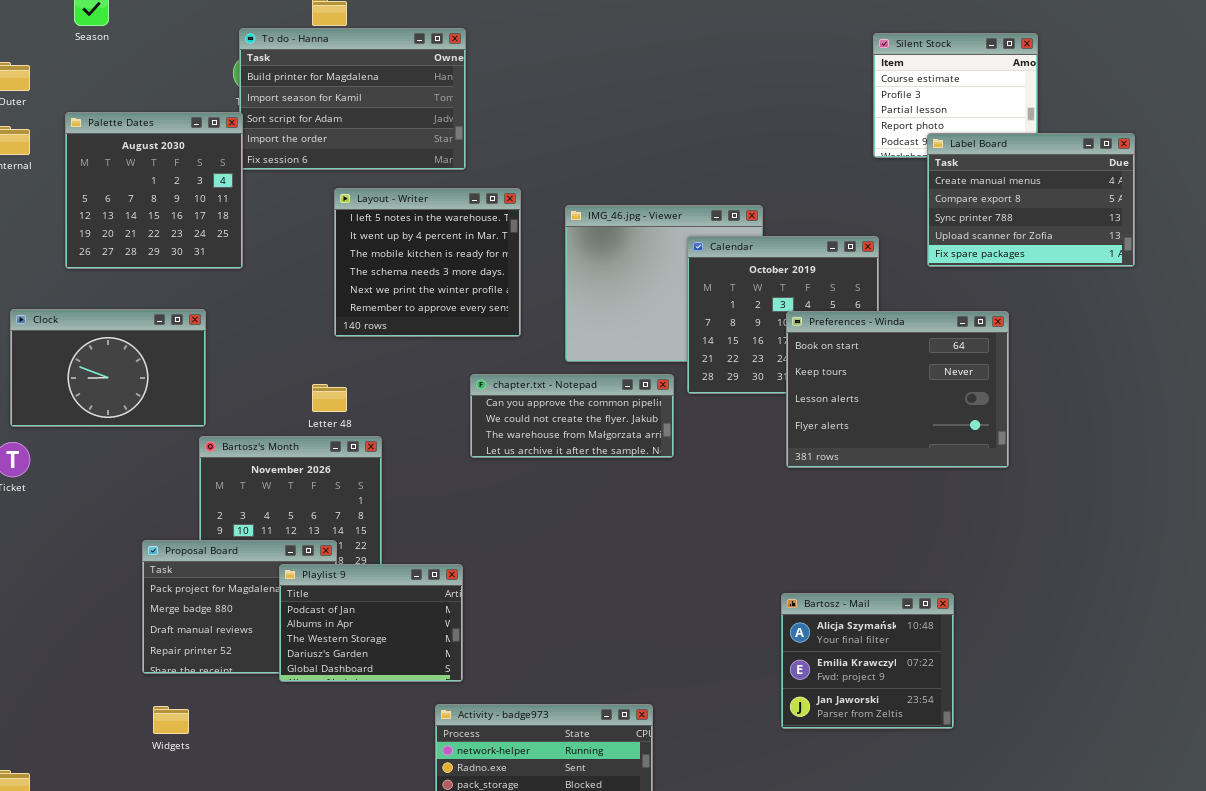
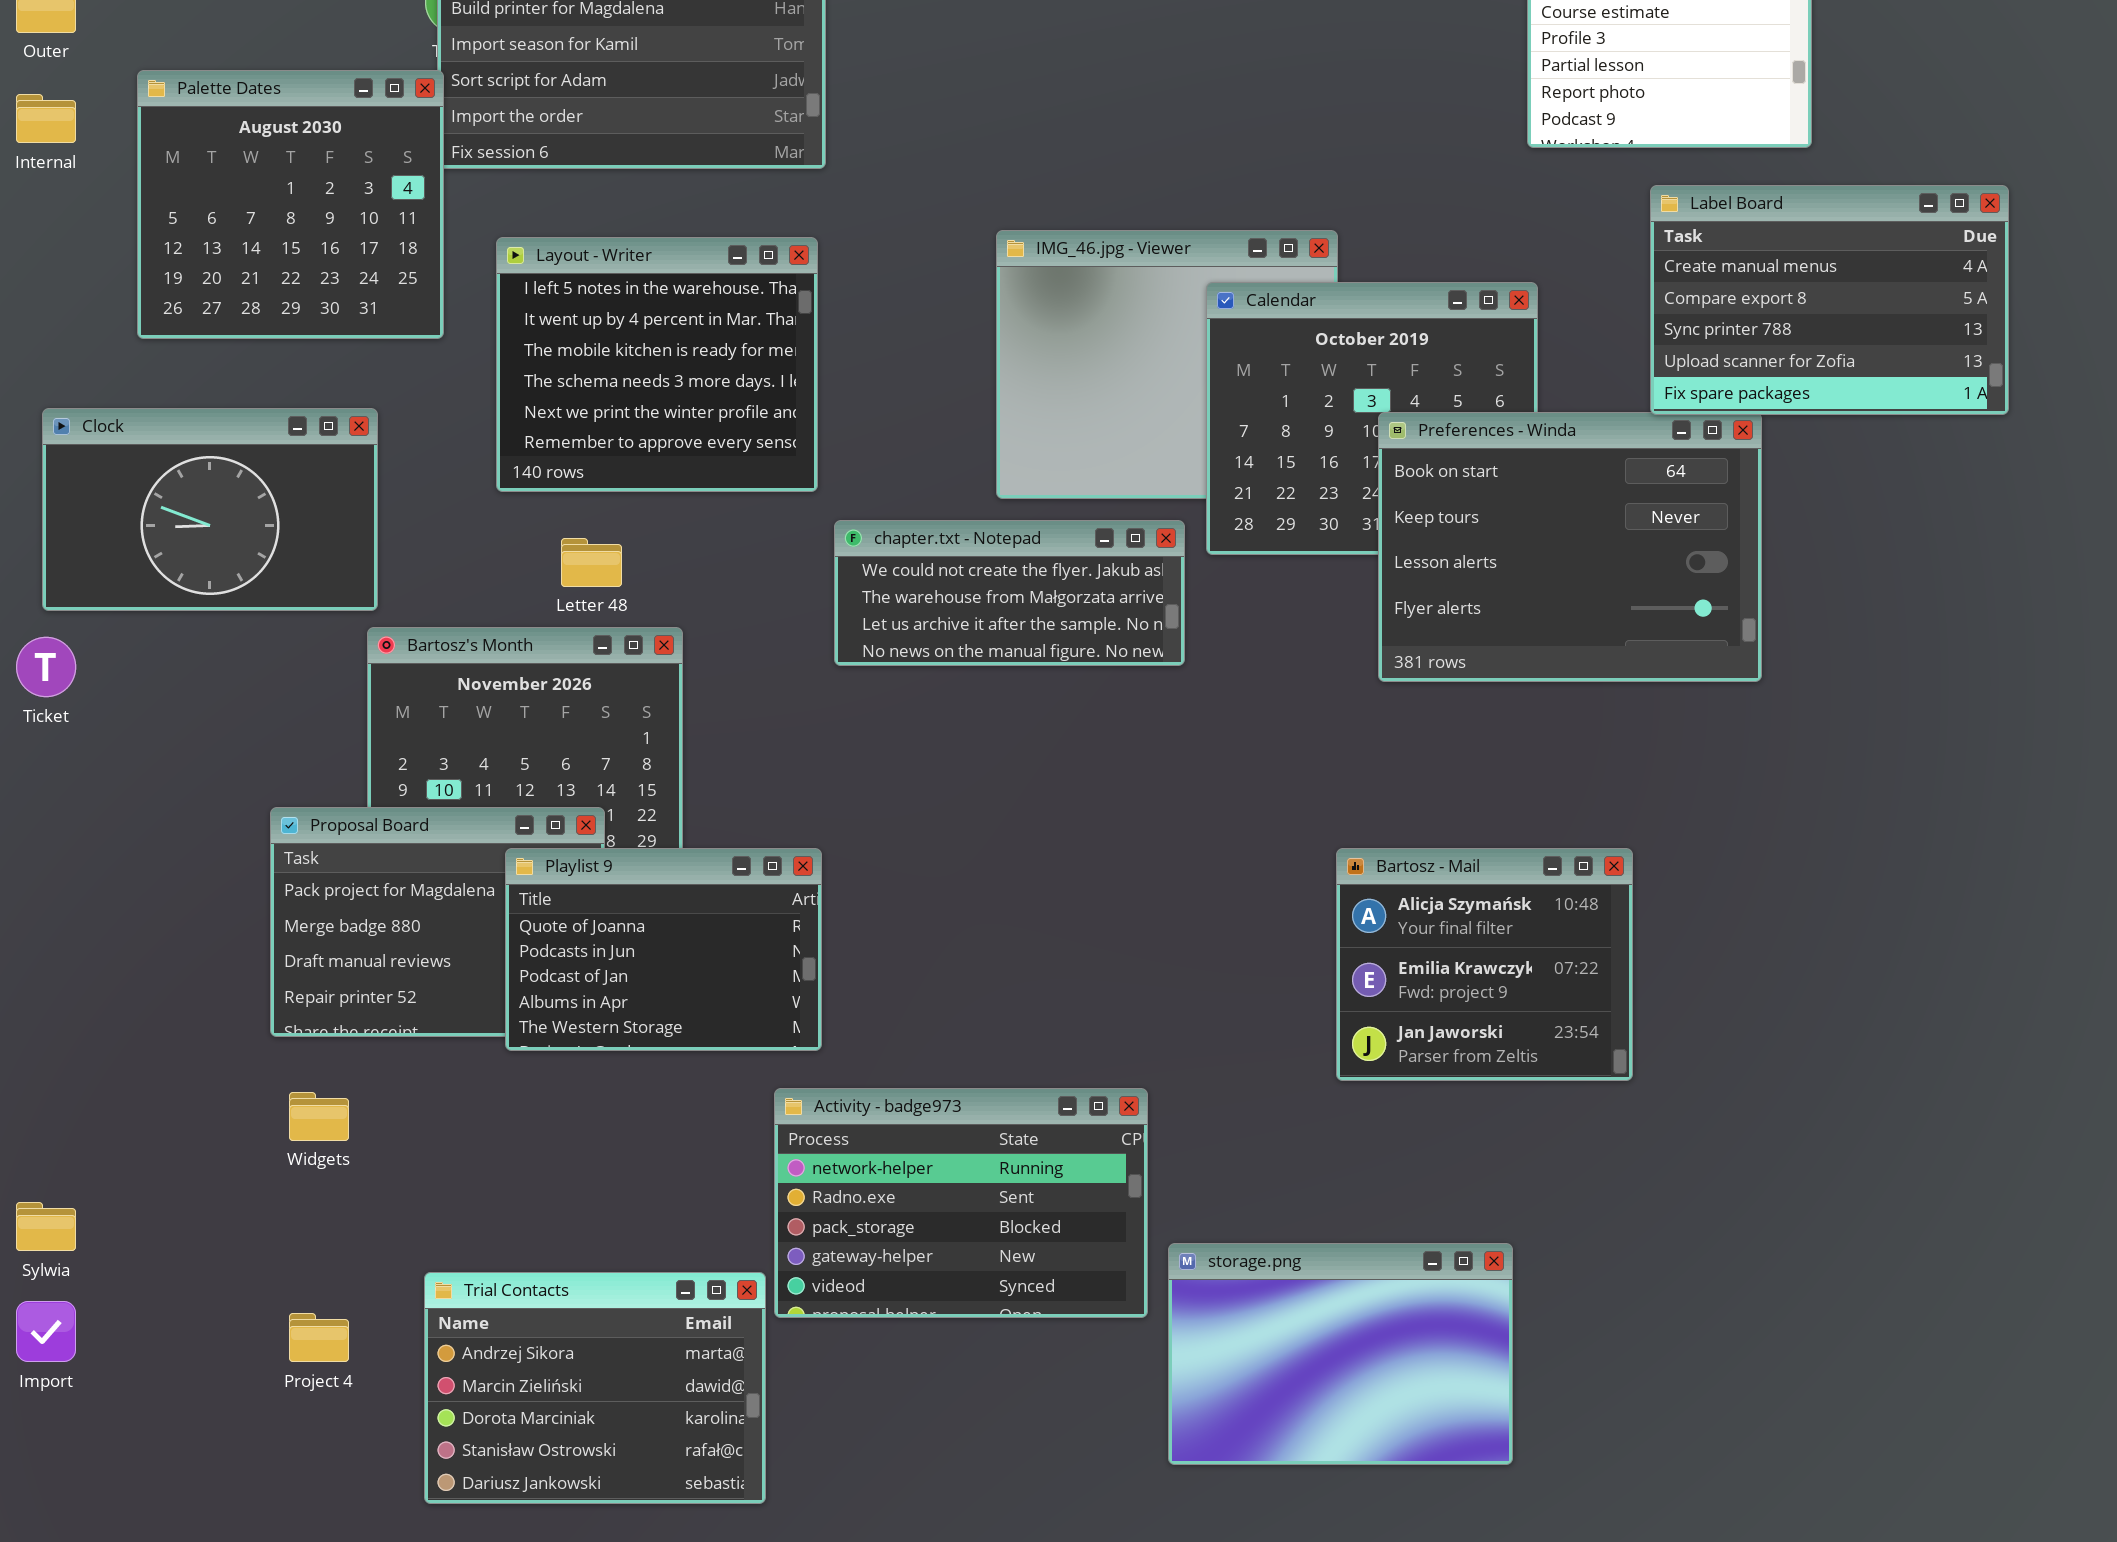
Label Board: [927,133,1135,267] -> [1650,185,2009,415], moved
Layout - Writer: [334,188,521,337] -> [496,237,818,492], moved
chapter.txt - Notepad: [470,374,674,458] -> [834,520,1185,666], scrolled down 1 row
Playlist 9: [279,564,463,682] -> [505,848,822,1051], scrolled up 2 rows
Bartosz - Mail: [781,593,954,729] -> [1336,848,1633,1081], moved

